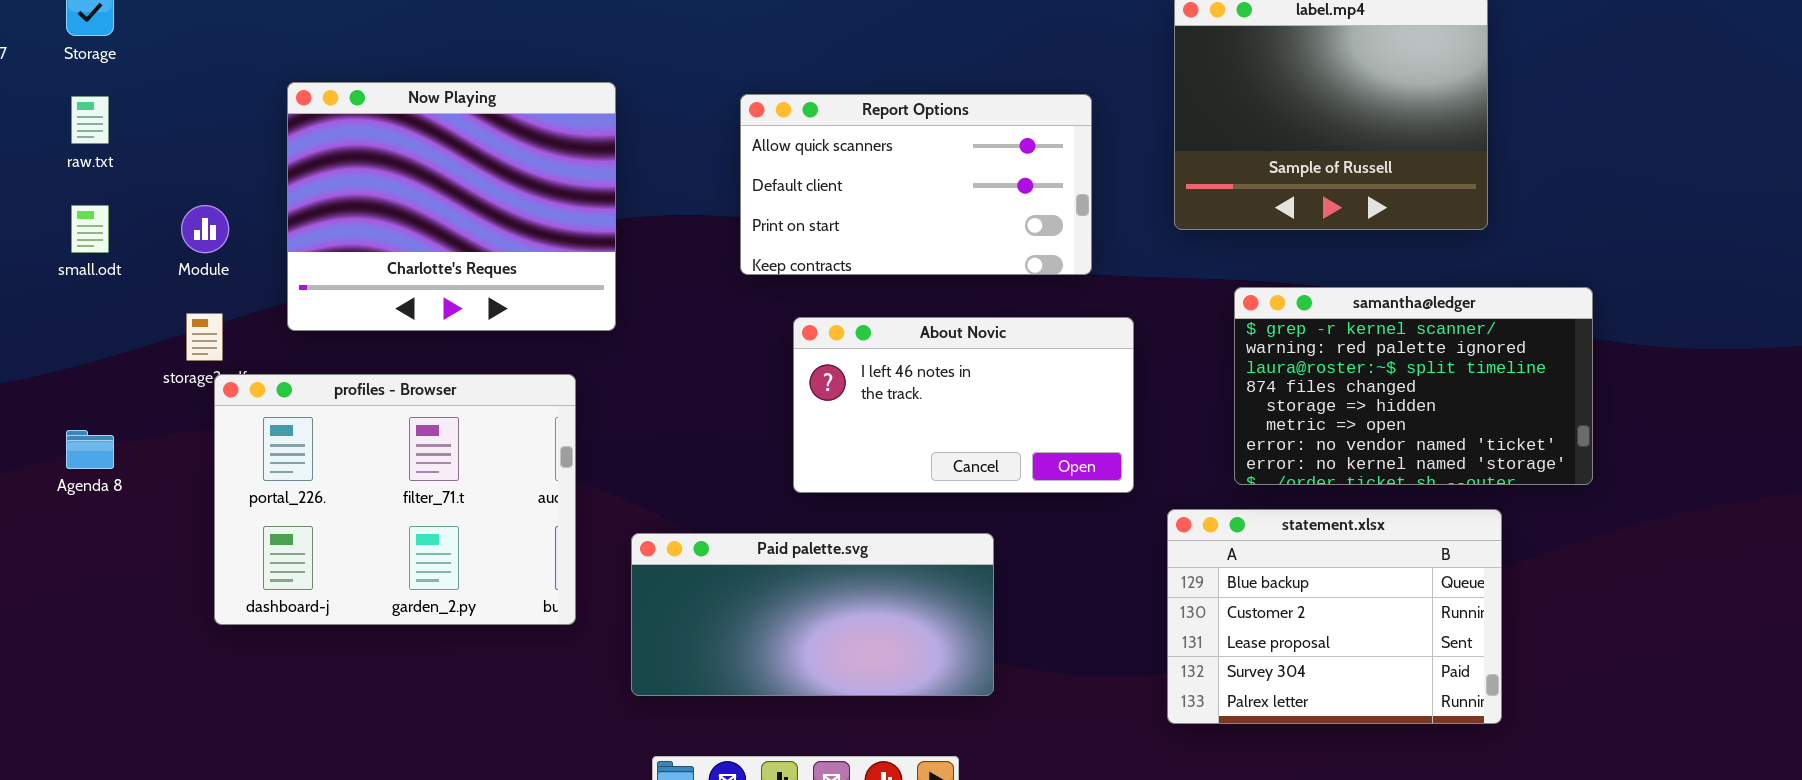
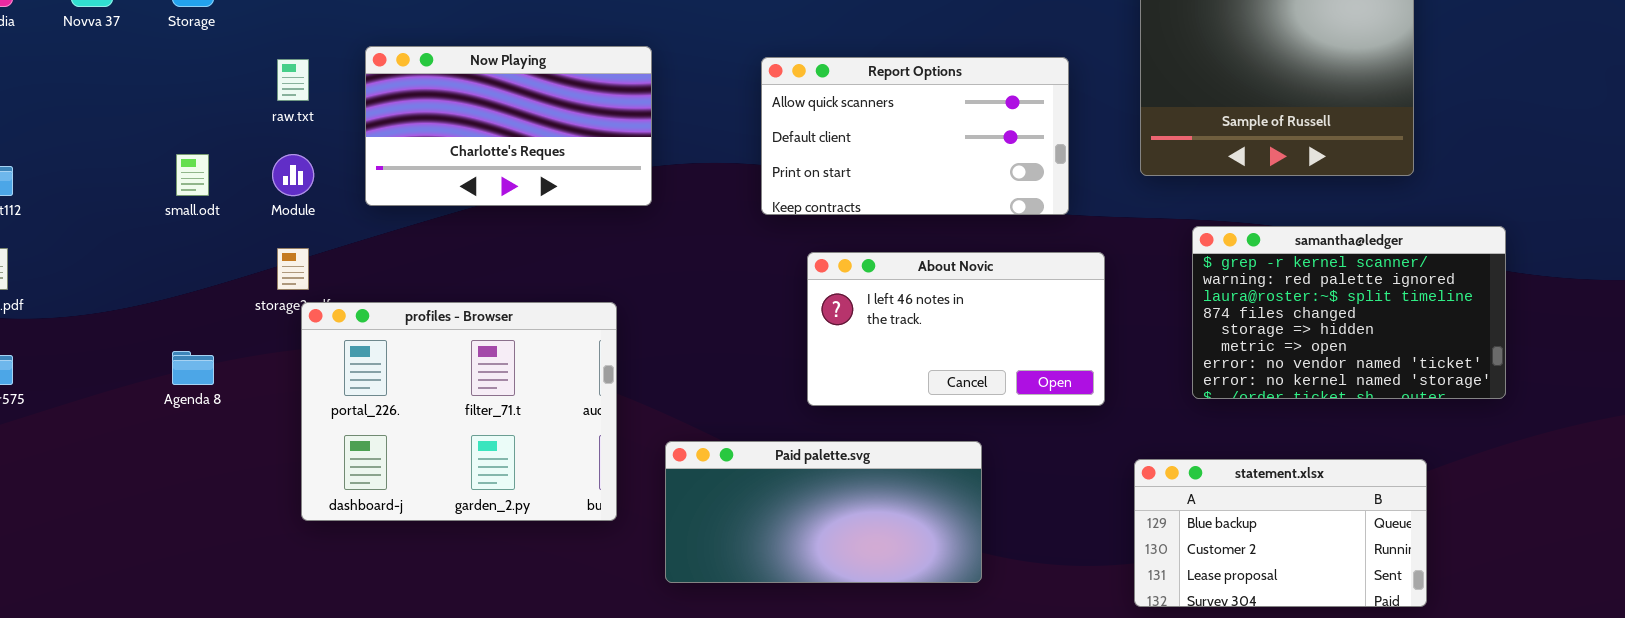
Now Playing: [287,82,616,331] -> [365,46,652,206], resized
raw.txt: [71,96,109,144] -> [277,59,309,101], moved
statement.xlsx: [1167,509,1502,724] -> [1134,459,1427,607], resized

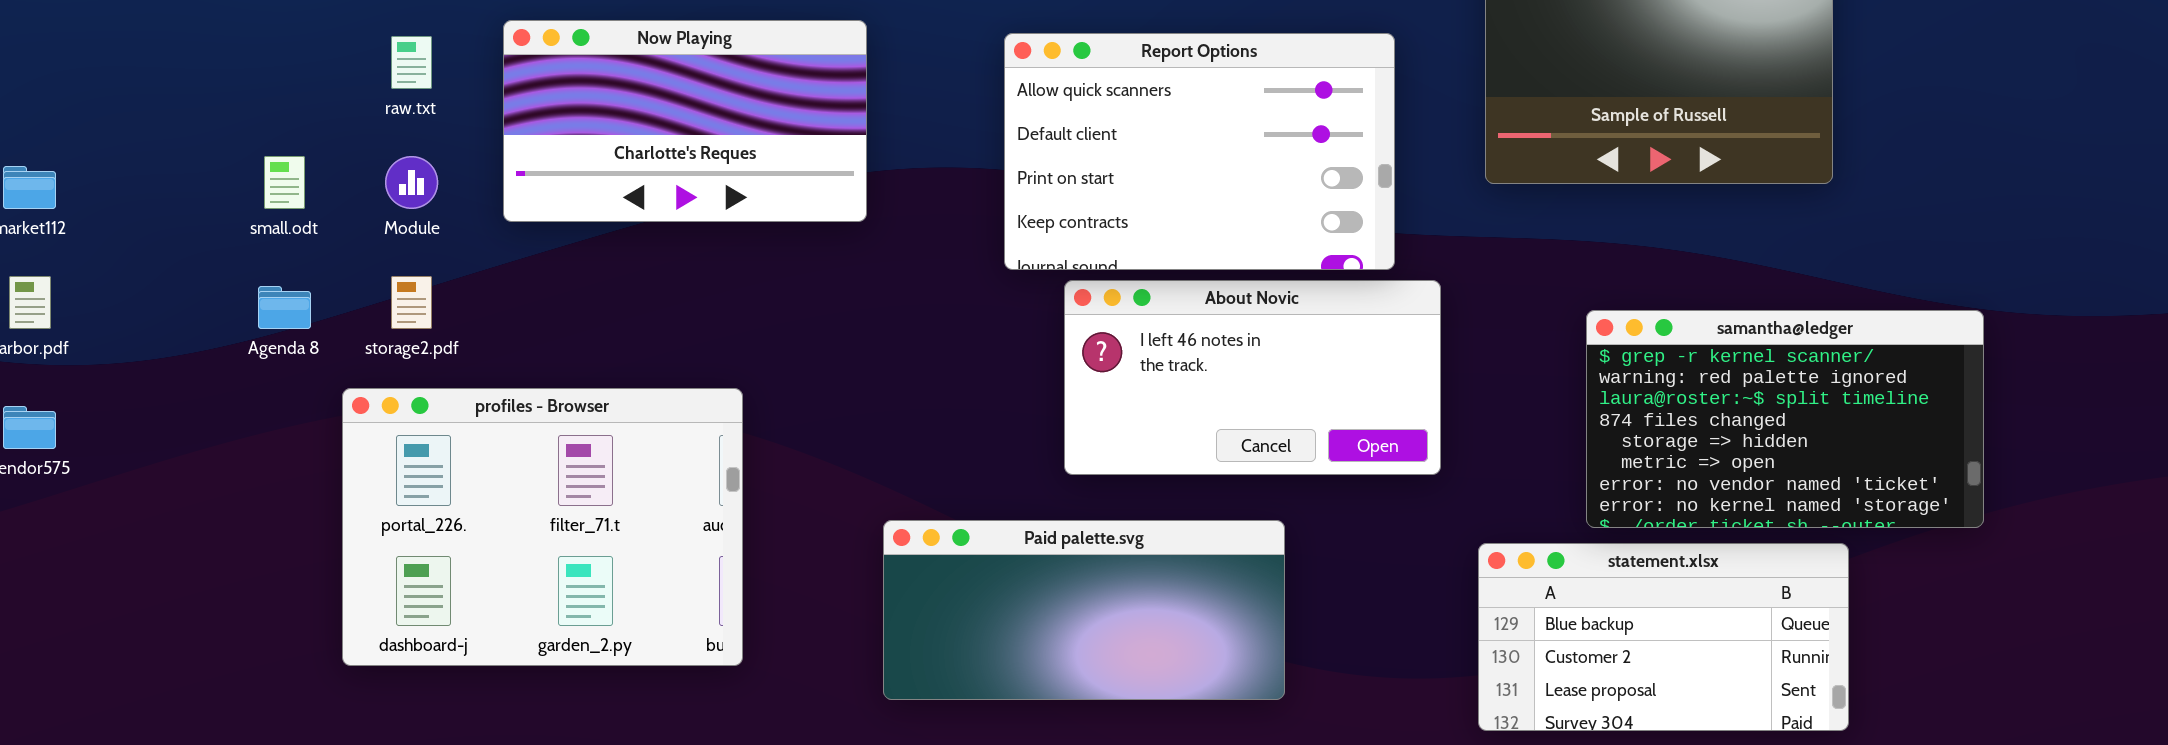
Report Options: [761,57,1069,215] -> [1004,33,1395,270], resized
samantha@ledger: [1192,226,1506,399] -> [1586,310,1984,528], moved
profiles - Browser: [301,302,617,521] -> [342,388,743,666], moved
Agenda 8: [172,351,214,385] -> [258,286,311,329], moved

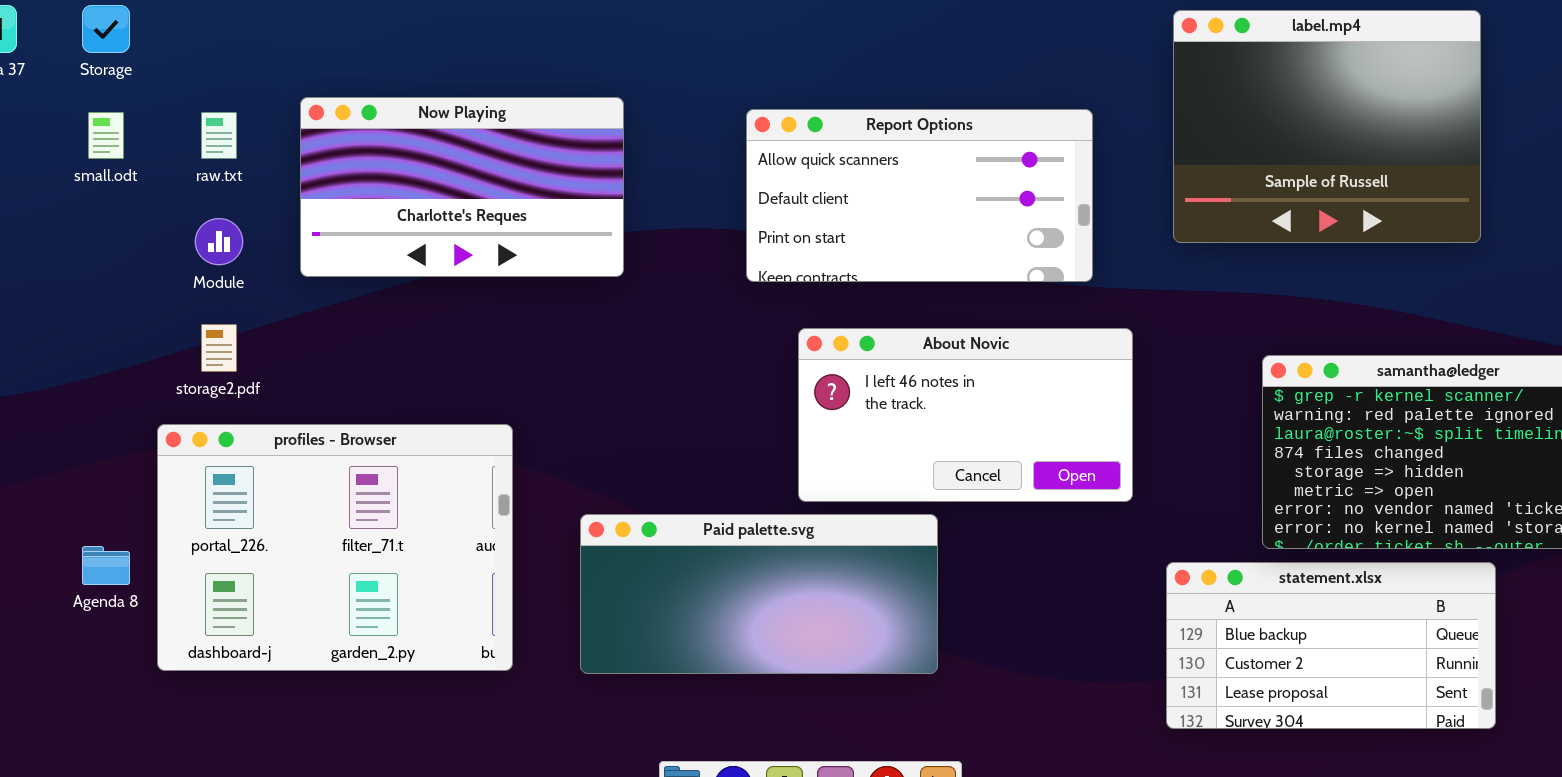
Report Options: [1004,33,1395,270] -> [746,109,1093,282], resized
small.odt: [264,156,305,209] -> [88,112,124,159], moved
Agenda 8: [258,286,311,329] -> [82,546,130,585], moved
Paid palette.svg: [883,520,1285,700] -> [580,514,938,674], moved

